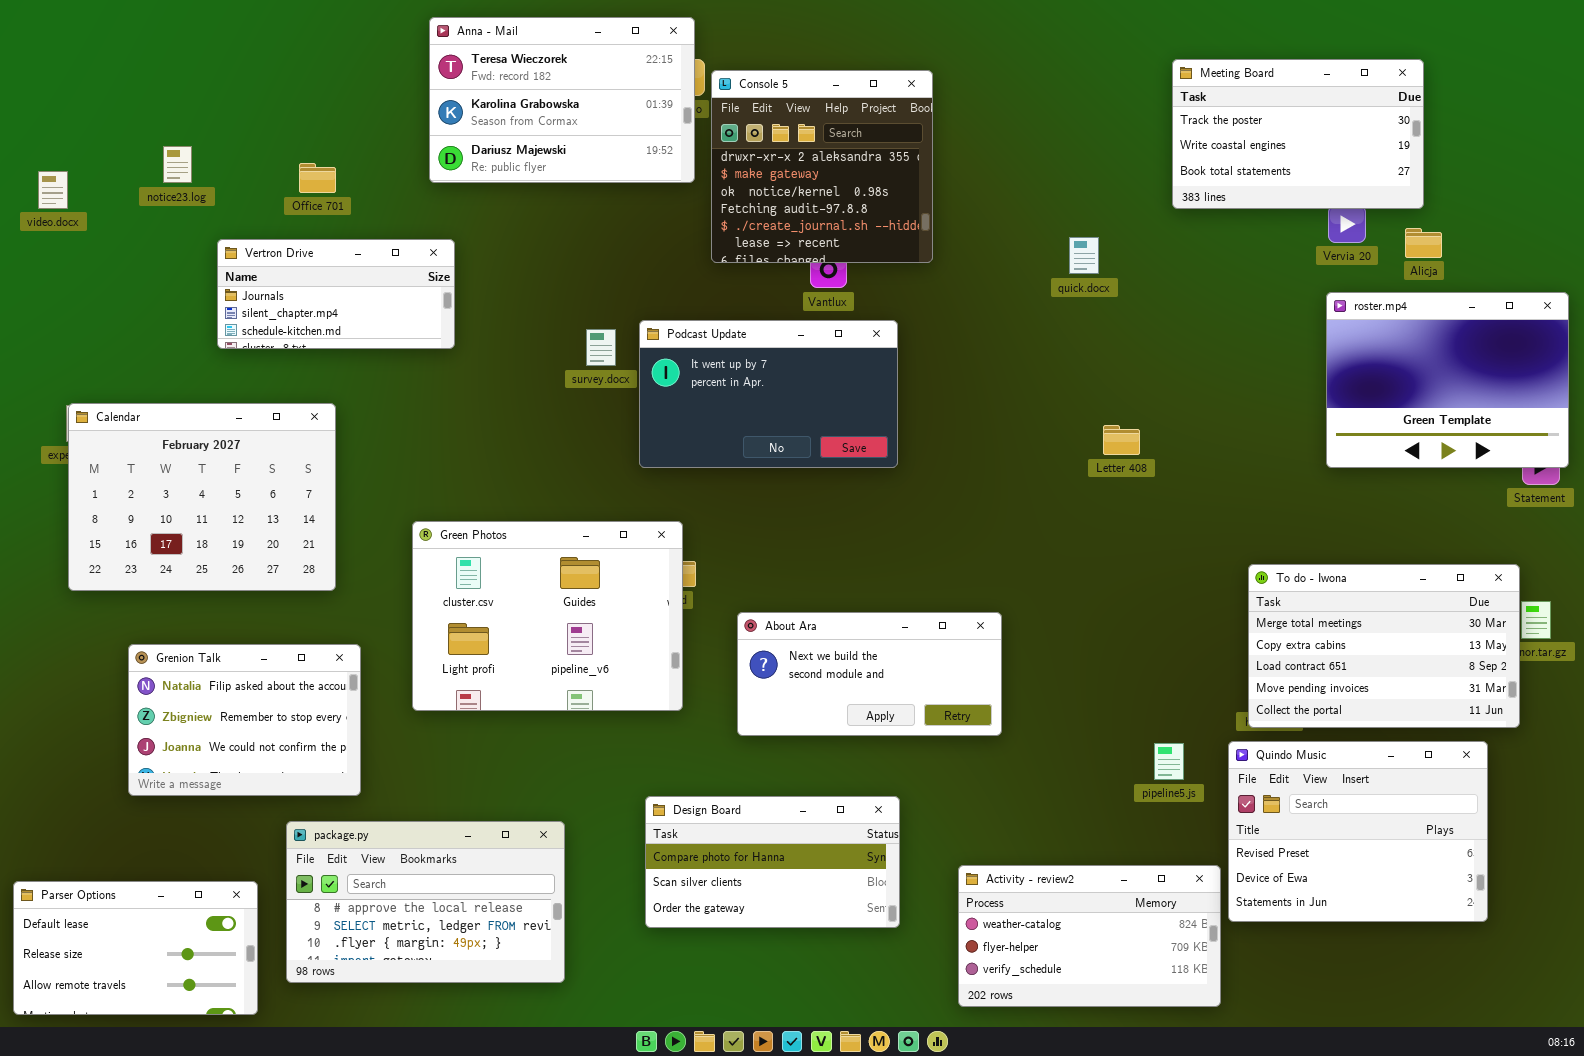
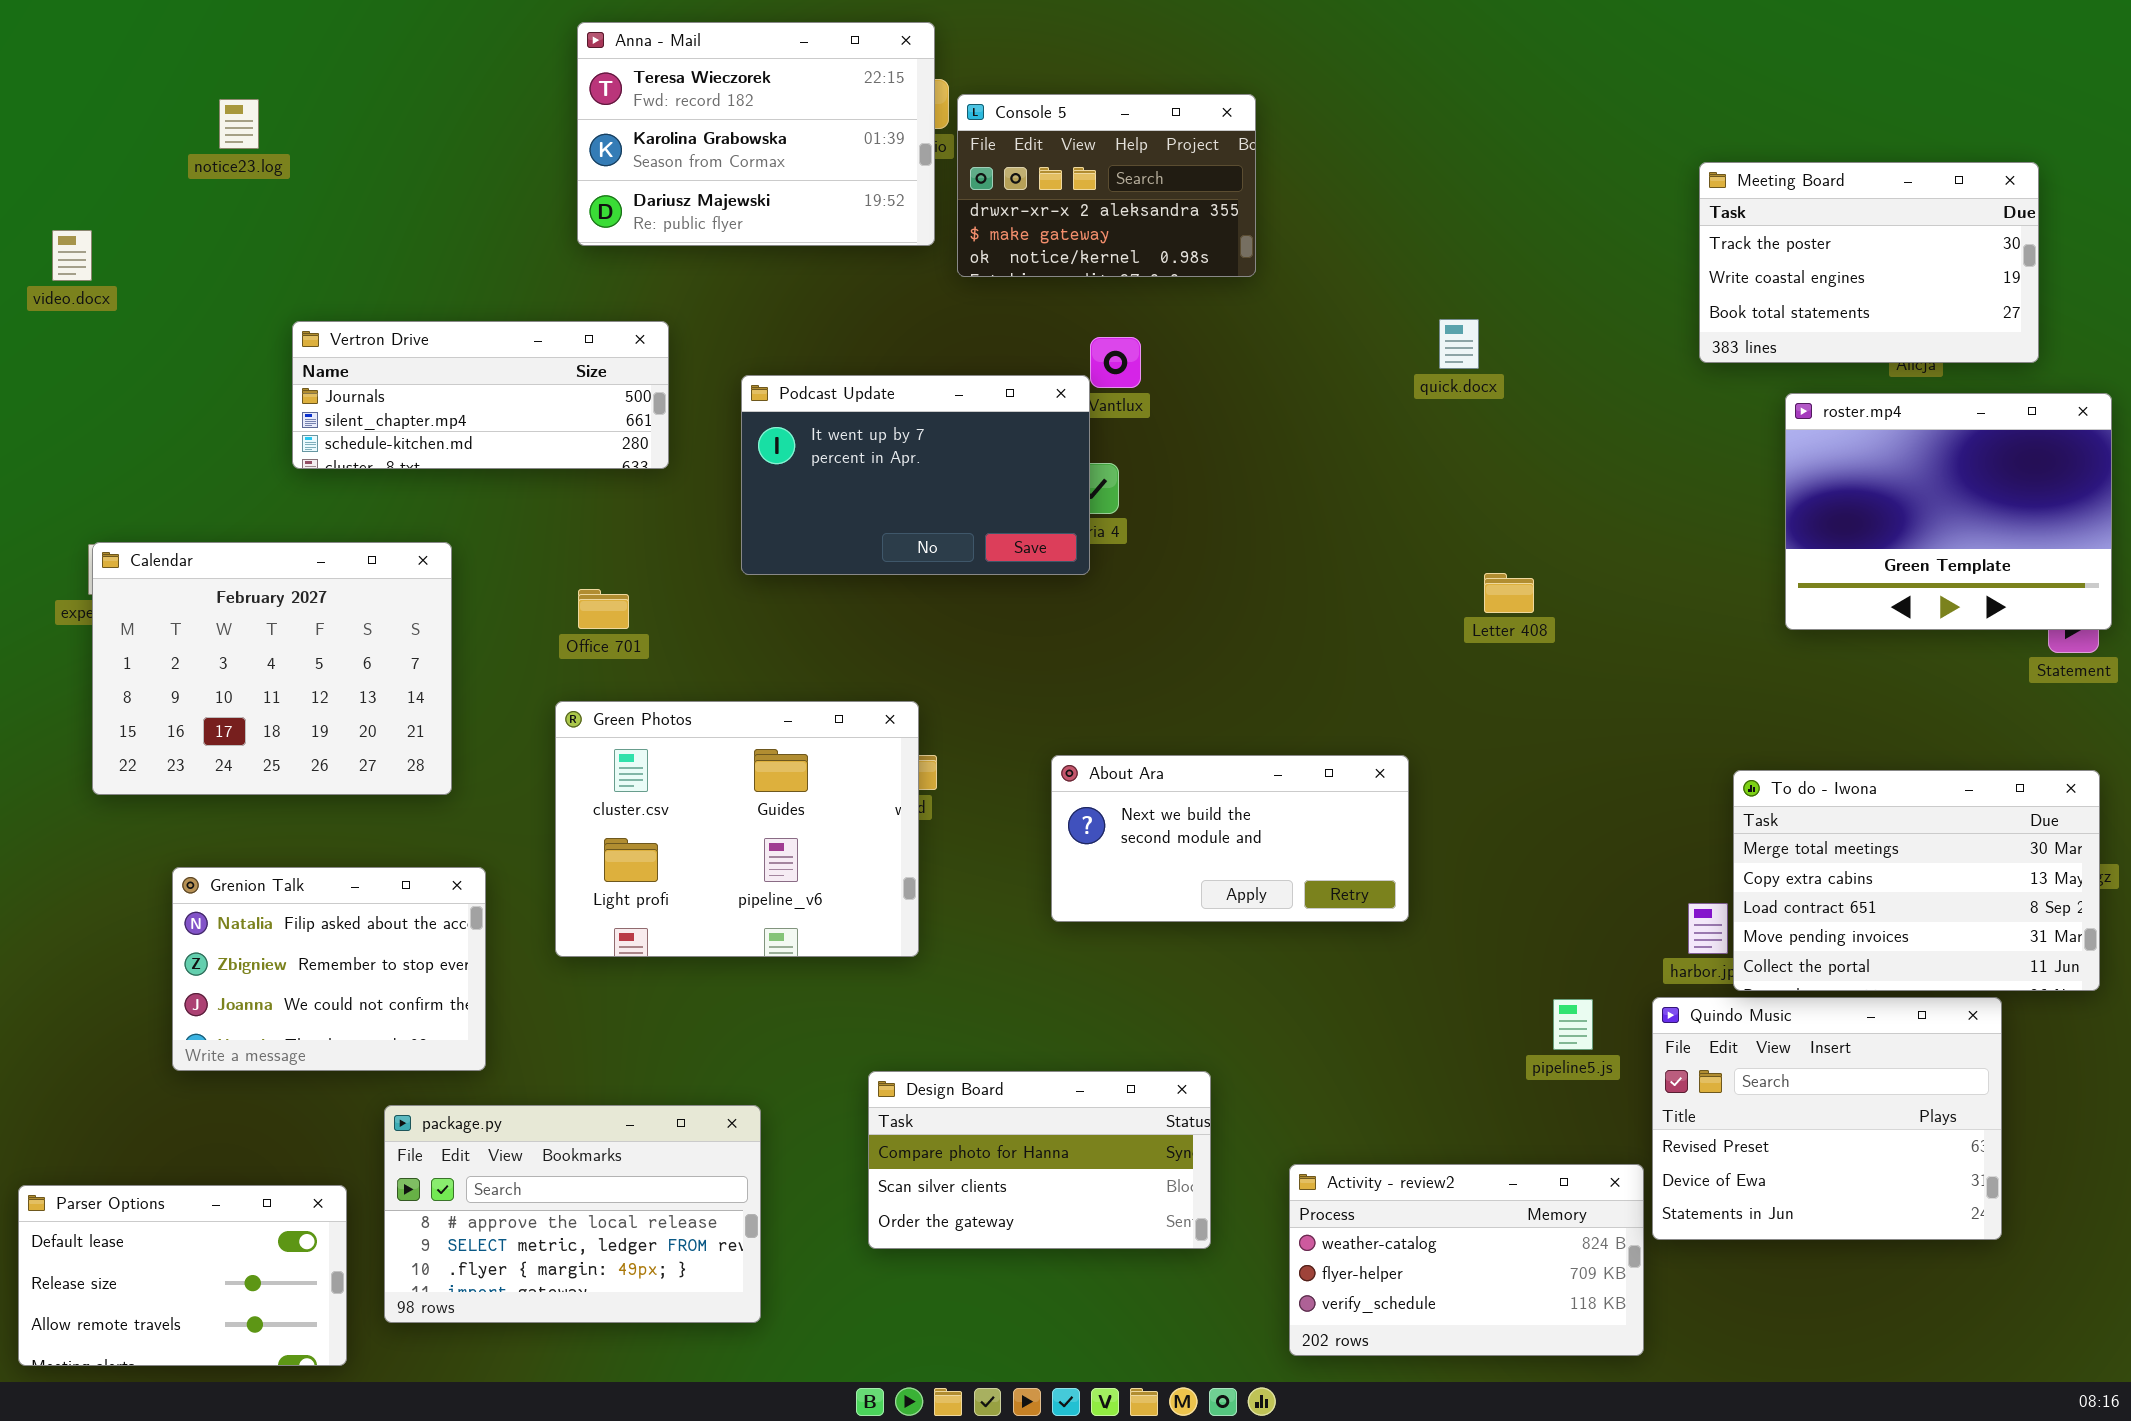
Meeting Board: [1172,59,1424,209] -> [1699,162,2039,363], moved
Console 5: [711,70,933,263] -> [957,94,1256,277], resized
notice23.log: [163,146,192,183] -> [219,99,259,149], moved
Office 701: [299,163,336,193] -> [578,589,629,629], moved
Vertron Drive: [217,239,455,349] -> [292,321,669,469], resized
Podcast Update: [639,320,898,468] -> [741,375,1090,575], moved
To do - Iwona: [1248,564,1520,728] -> [1733,770,2100,991], moved
About Ara: [737,612,1002,736] -> [1051,755,1409,922], moved

